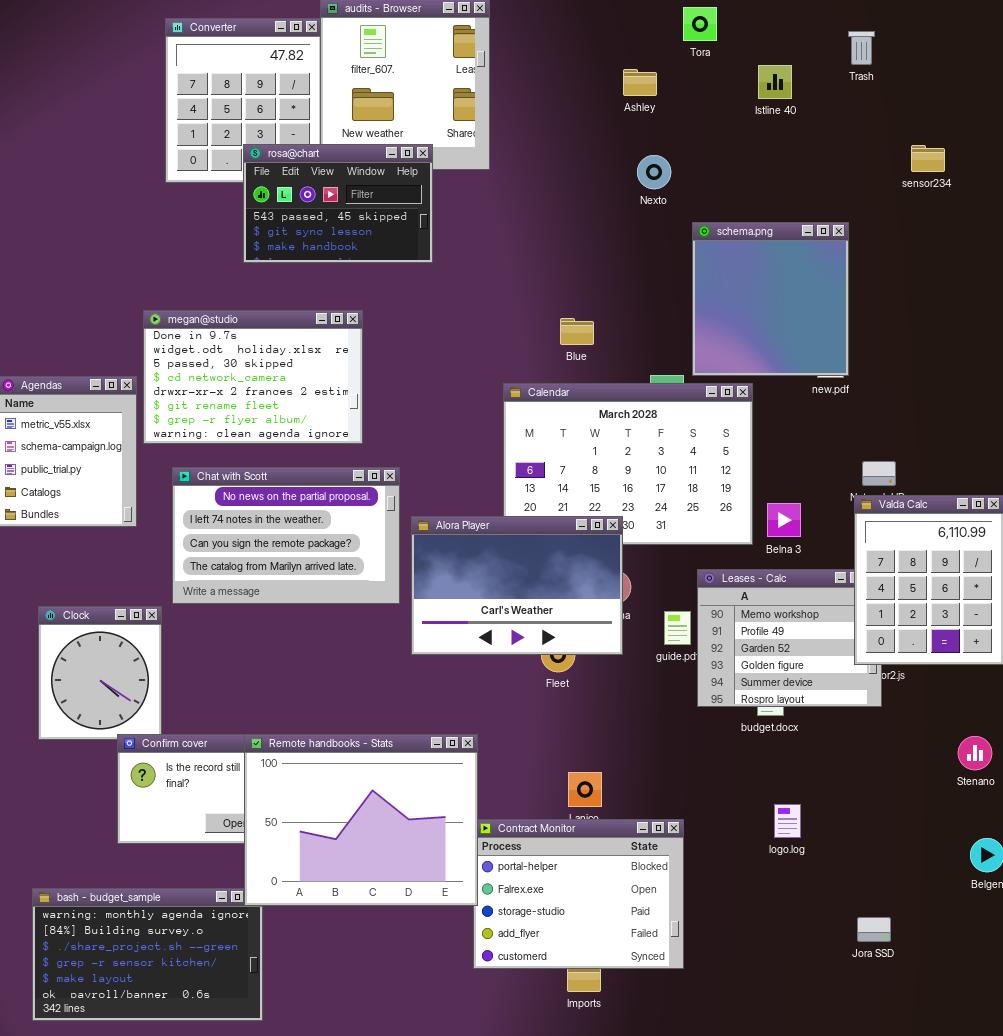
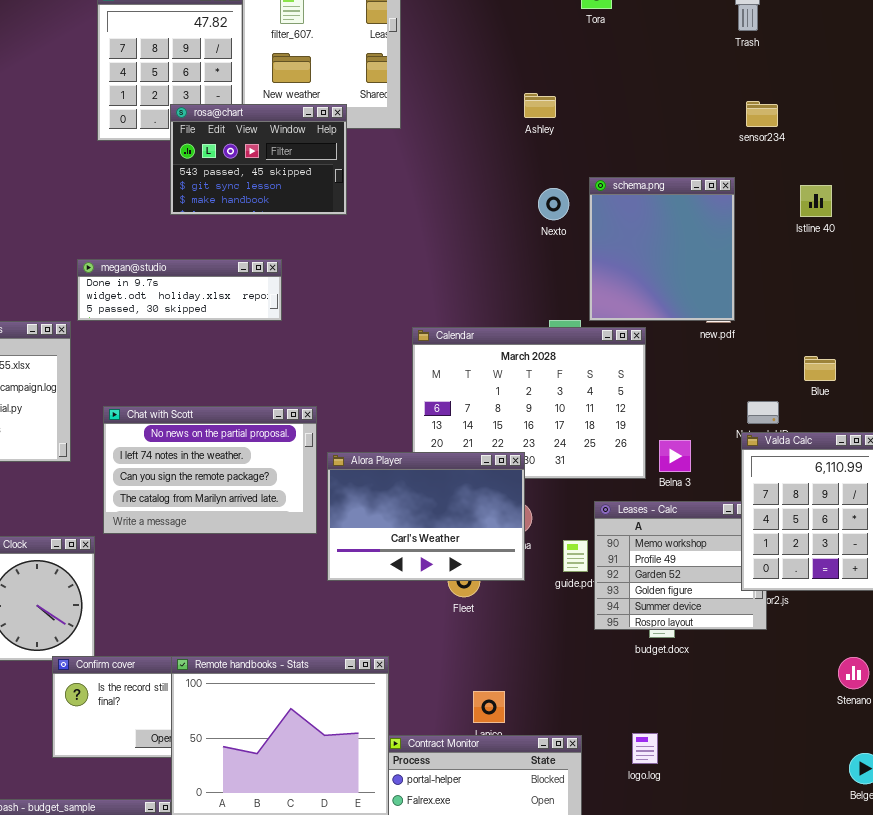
Istline 40: [758,65,792,99] -> [800,185,832,217], moved
Ashley: [623,69,657,96] -> [524,93,556,118], moved
sensor234: [911,145,945,172] -> [746,101,778,127], moved
Nexto: [637,155,671,189] -> [538,188,569,220], moved
megan@studio: [143,310,363,444] -> [77,259,282,321], resized
Blue: [560,318,594,345] -> [804,356,836,381], moved
logo.log: [774,804,801,838] -> [632,733,658,764], moved

